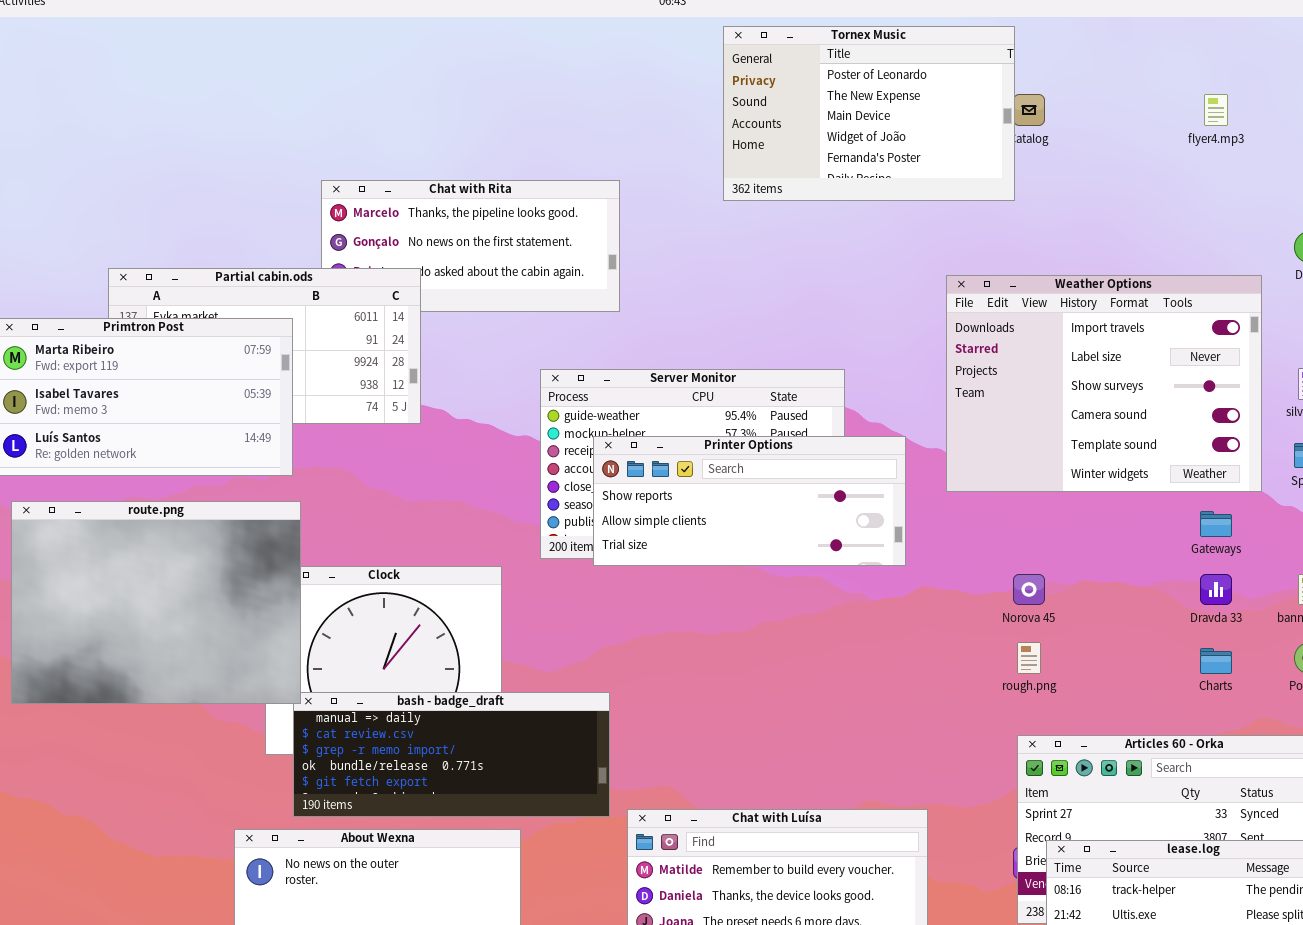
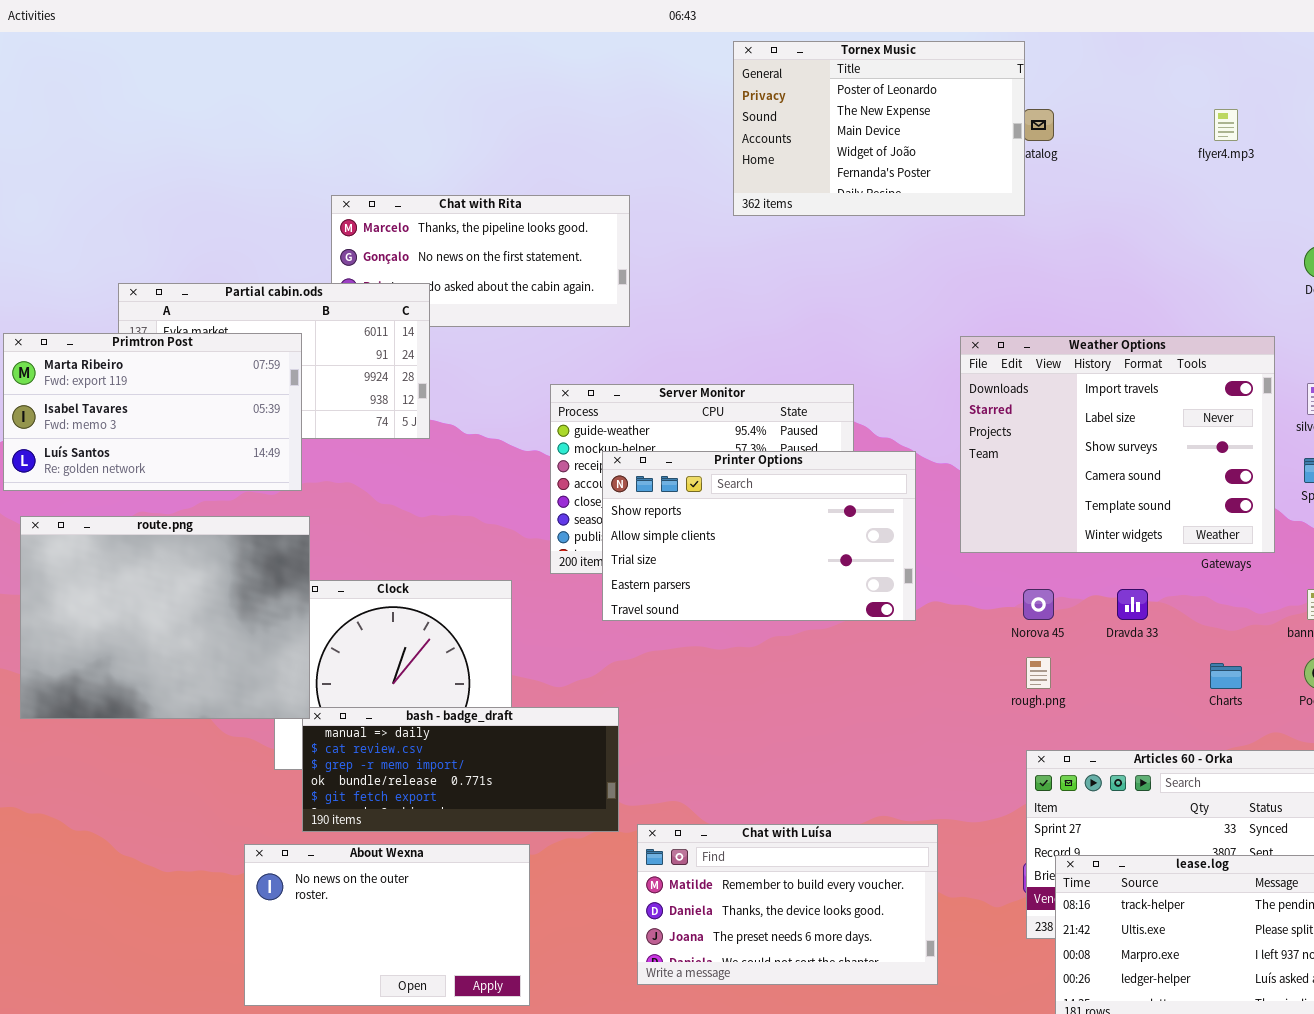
Weather Options: [946,275,1262,492] -> [960,336,1275,553], moved
Printer Options: [593,436,906,566] -> [602,451,916,621], resized
Dravda 33: [1200,574,1232,605] -> [1117,589,1148,620], moved

